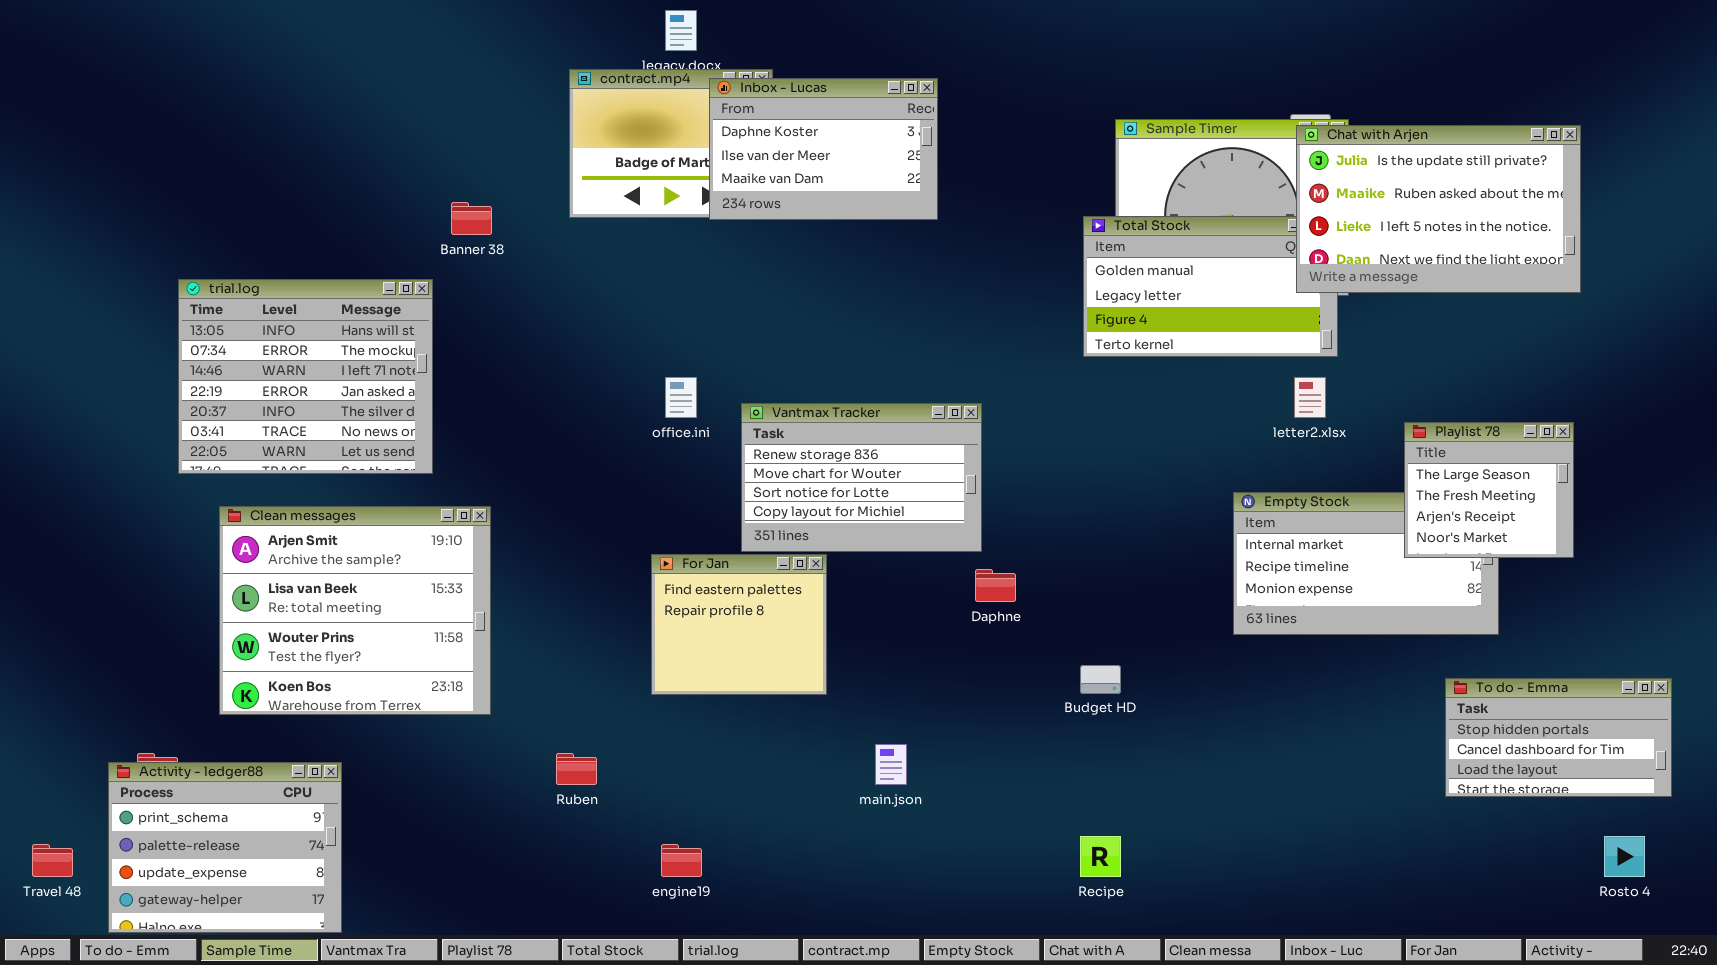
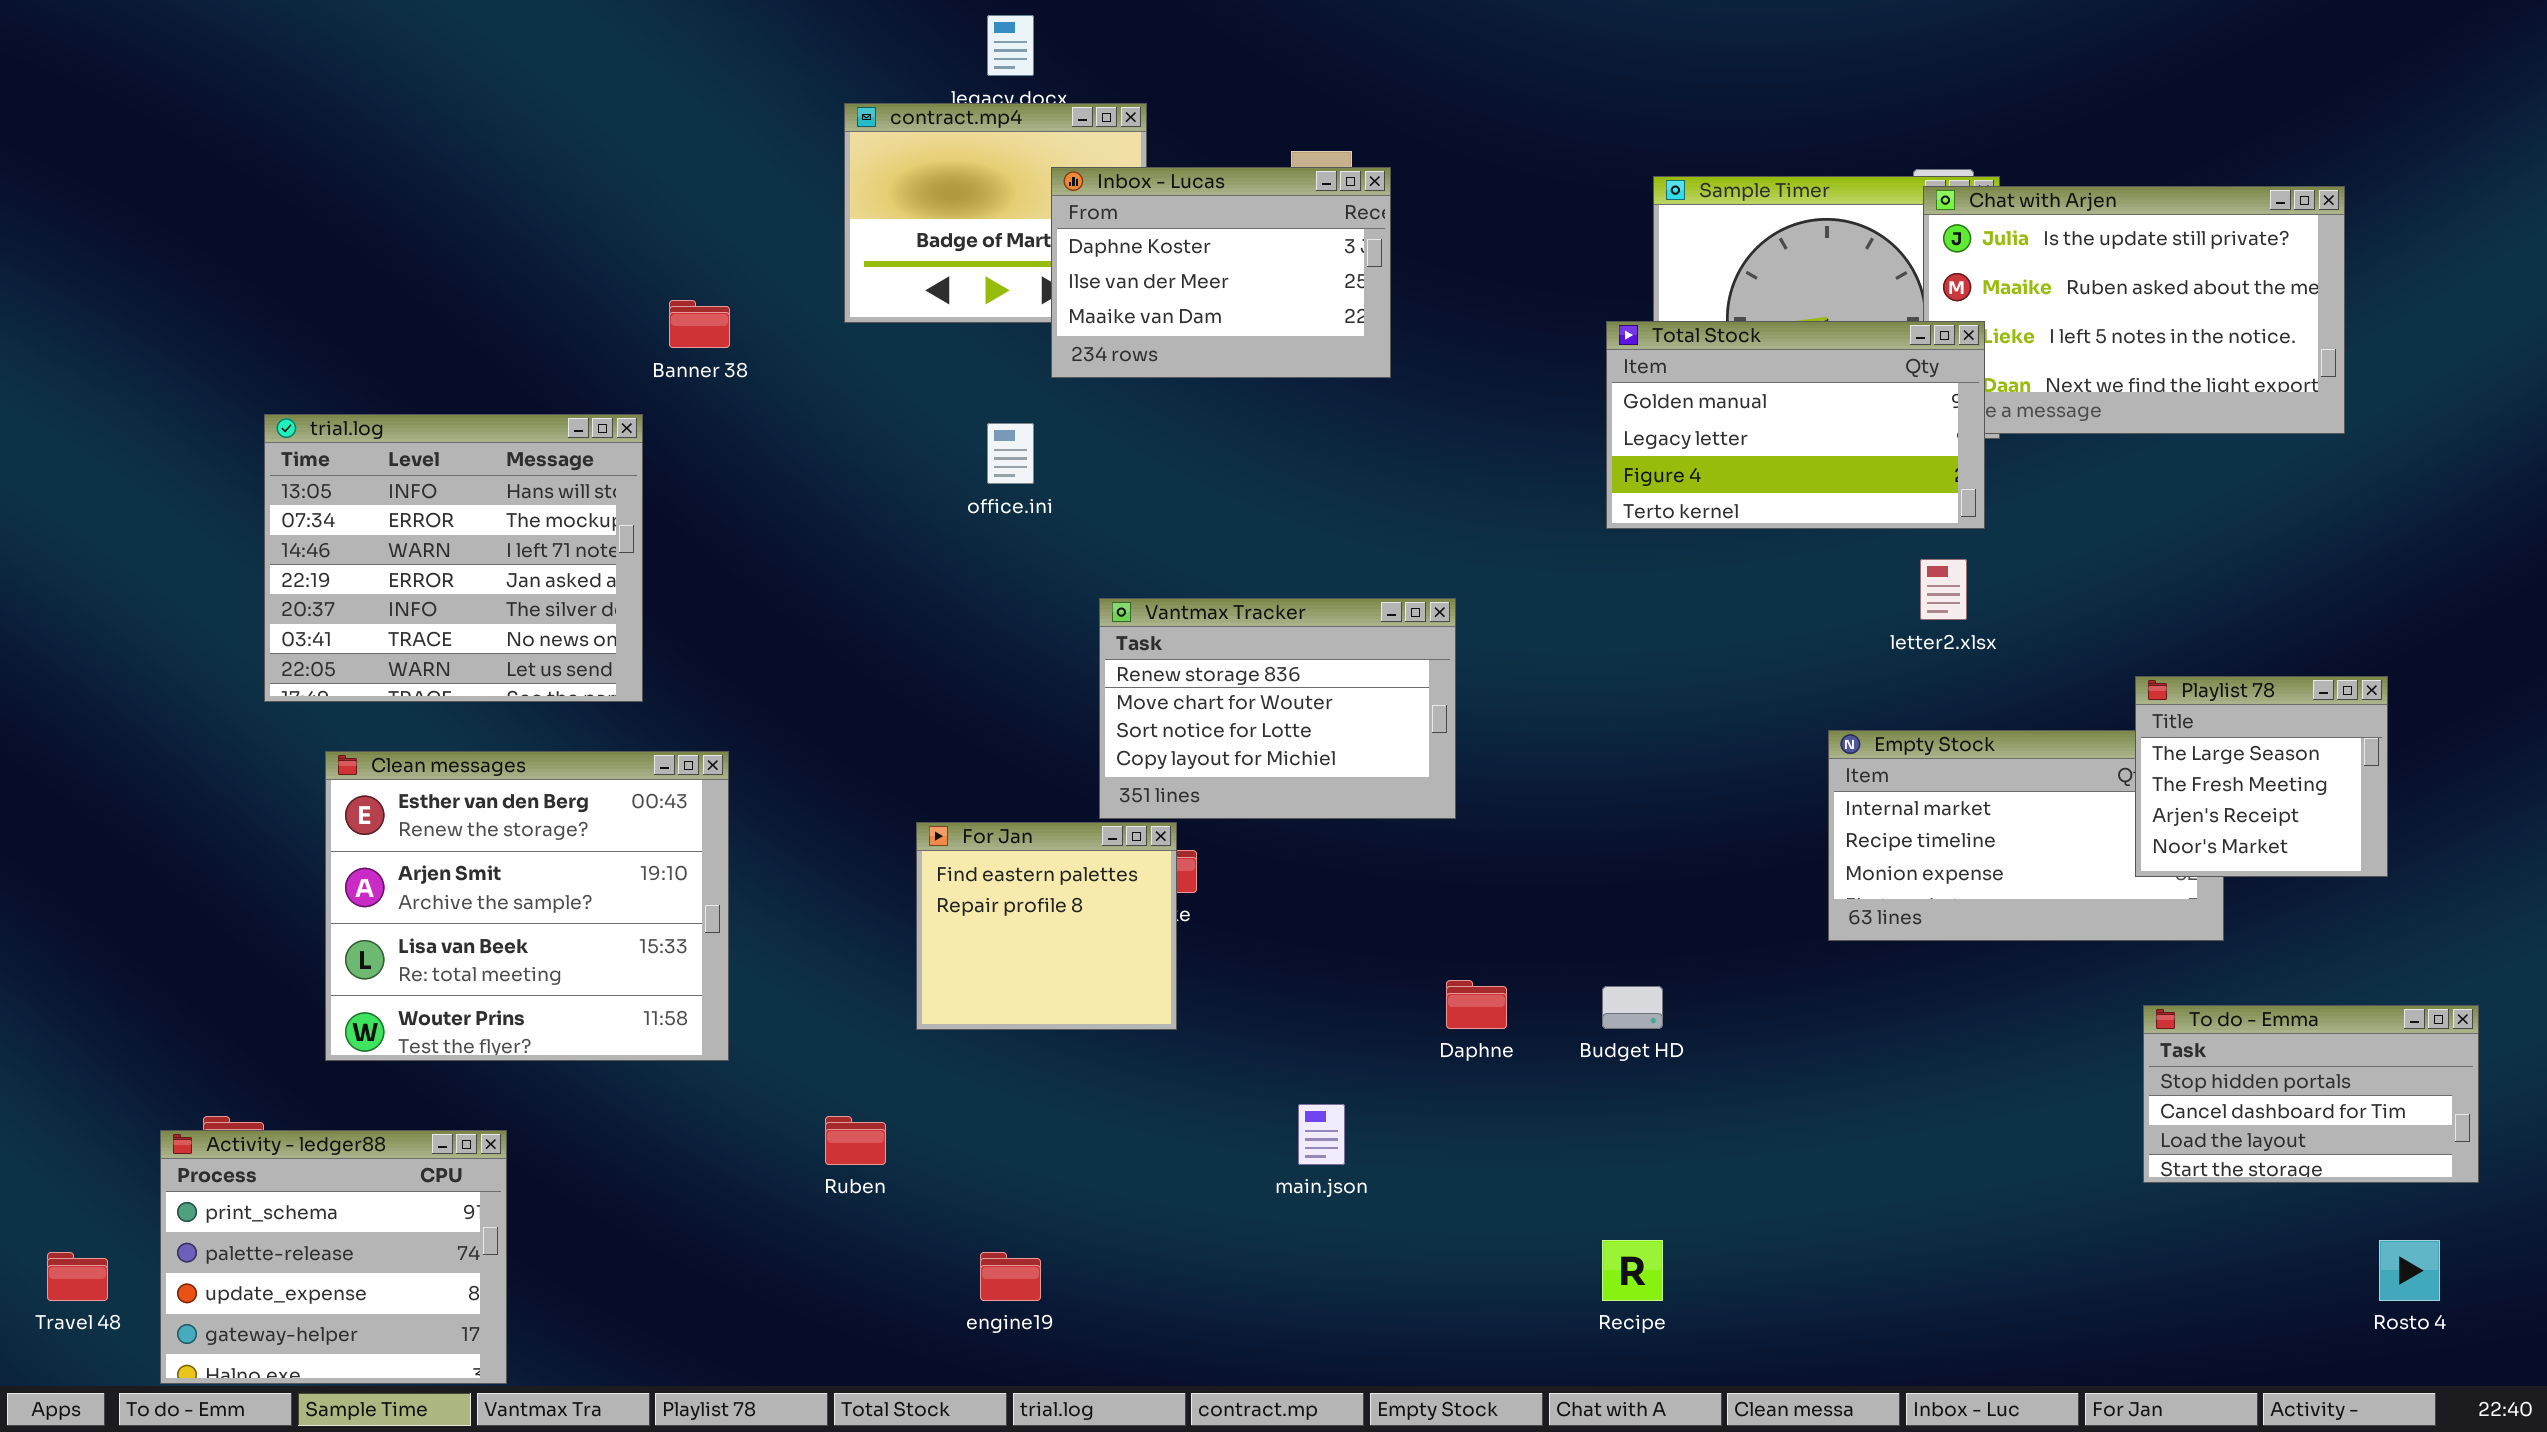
Inbox - Lucas: [709,78,938,220] -> [1051,167,1391,378], moved
Total Stock: [1083,216,1338,357] -> [1606,321,1985,529], raised
office.ini: [665,377,697,418] -> [987,423,1034,484], moved
Playlist 78: [1404,422,1574,558] -> [2135,676,2388,877], moved
Clean messages: [219,506,491,715] -> [325,751,729,1061], scrolled up 1 row
For Jan: [651,554,827,695] -> [916,822,1177,1030], moved
Daphne: [975,569,1016,602] -> [1446,980,1507,1029], moved

